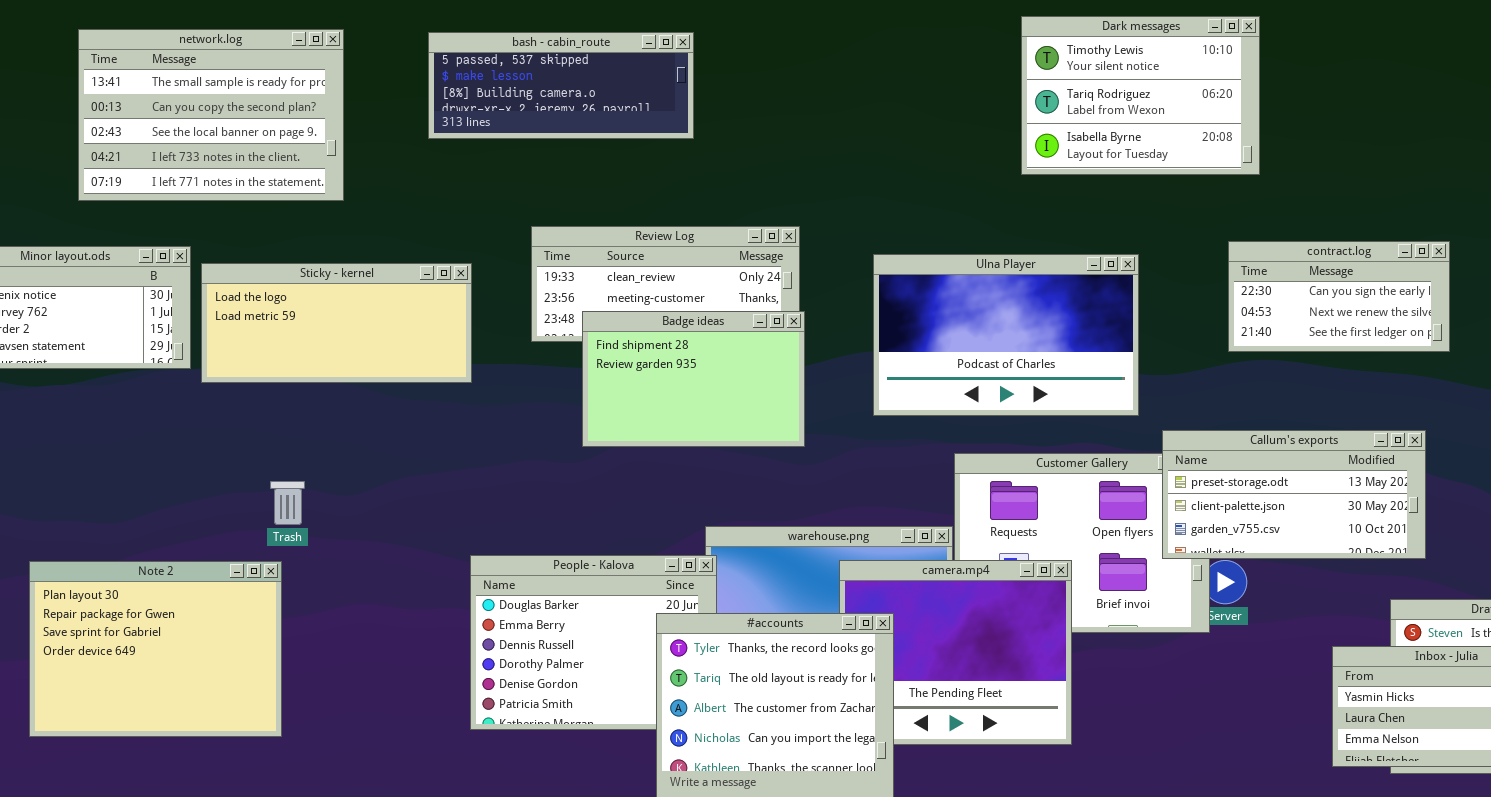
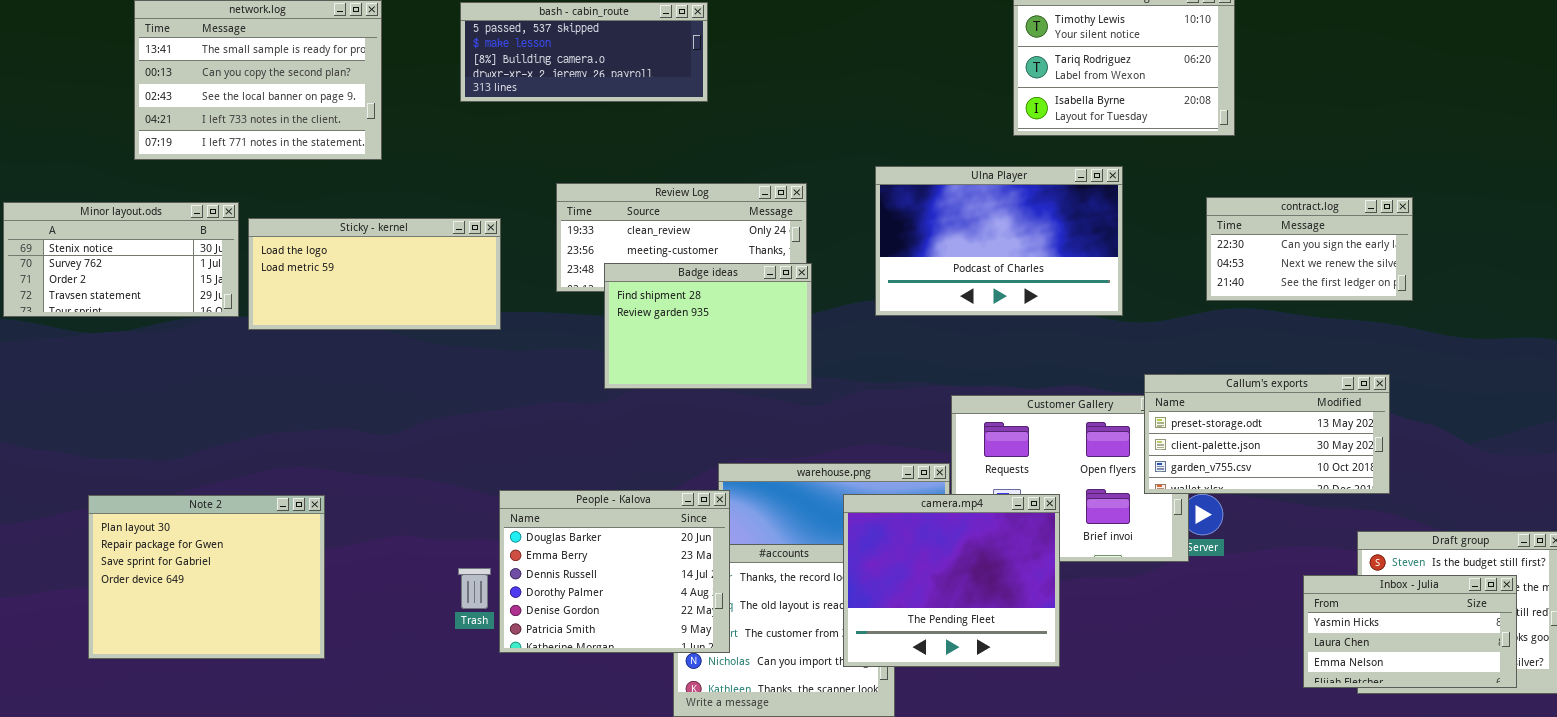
Ulna Player: [873,254,1139,416] -> [875,166,1123,316], moved
Trash: [270,481,305,525] -> [458,568,491,609], moved
People - Kalova: [470,555,717,730] -> [499,490,730,653], raised
camera.mp4: [839,560,1072,745] -> [843,494,1060,667], raised

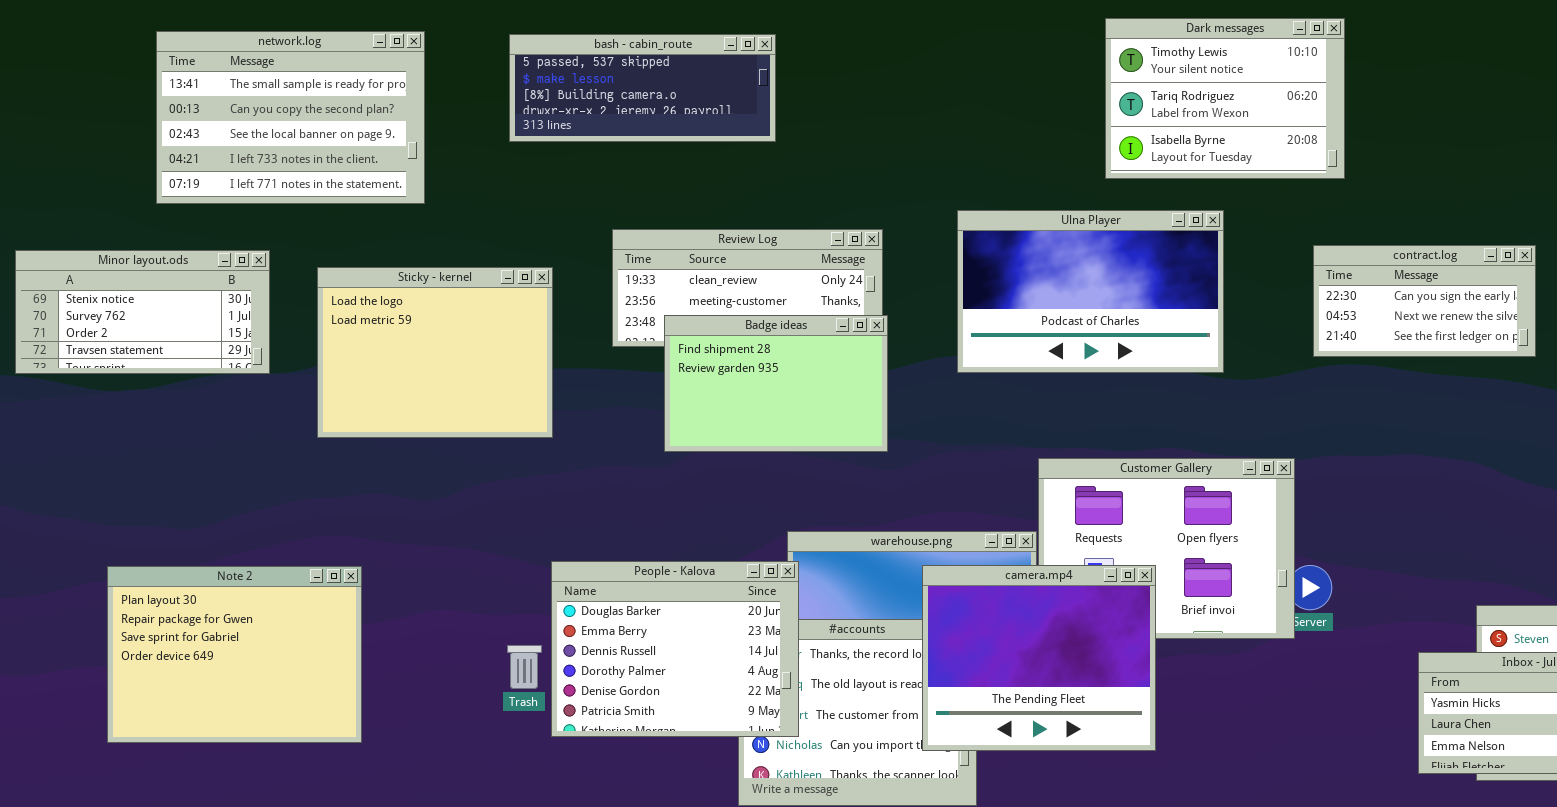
Sticky - kernel: [248,218,501,330] -> [317,267,553,438], resized
Callum's exports: [1144,374,1390,494] -> none, closed

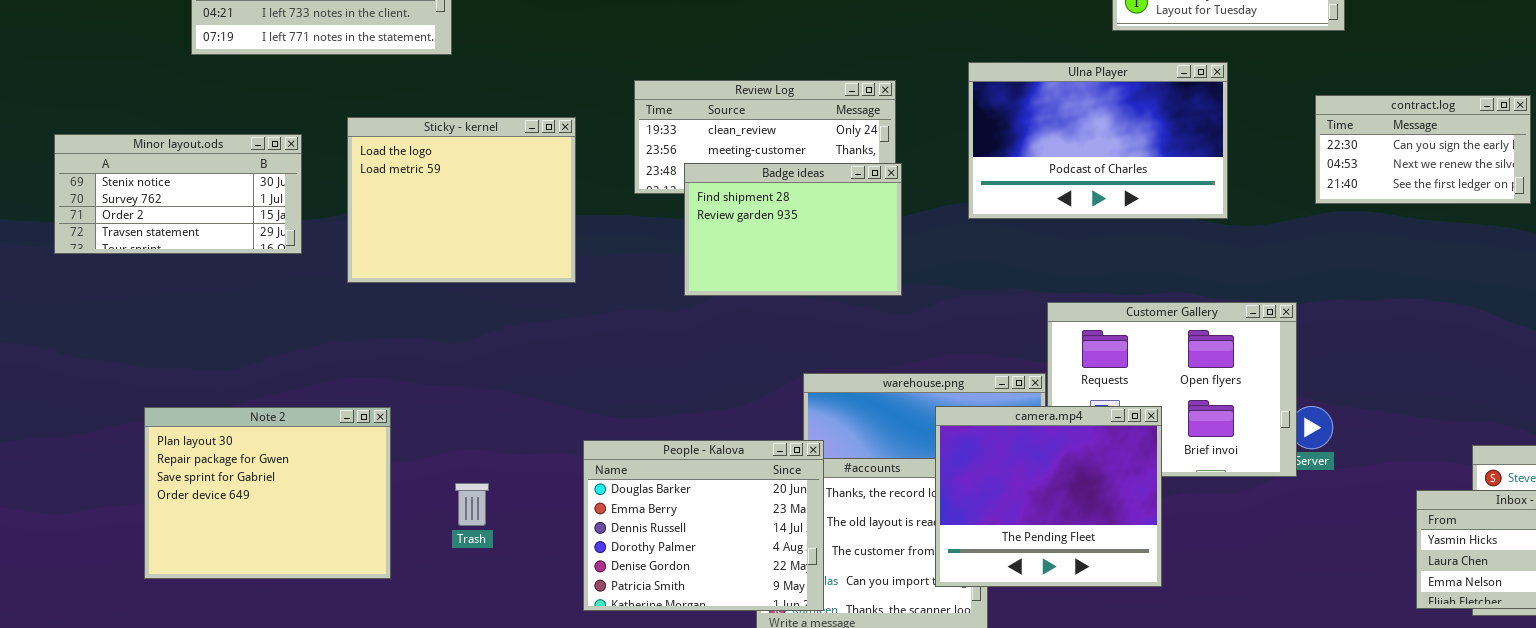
Minor layout.ods: [15,250,270,374] -> [54,134,302,254], moved
People - Kalova: [551,561,799,737] -> [583,440,824,611], moved
Trash: [507,645,542,689] -> [455,483,489,526], moved

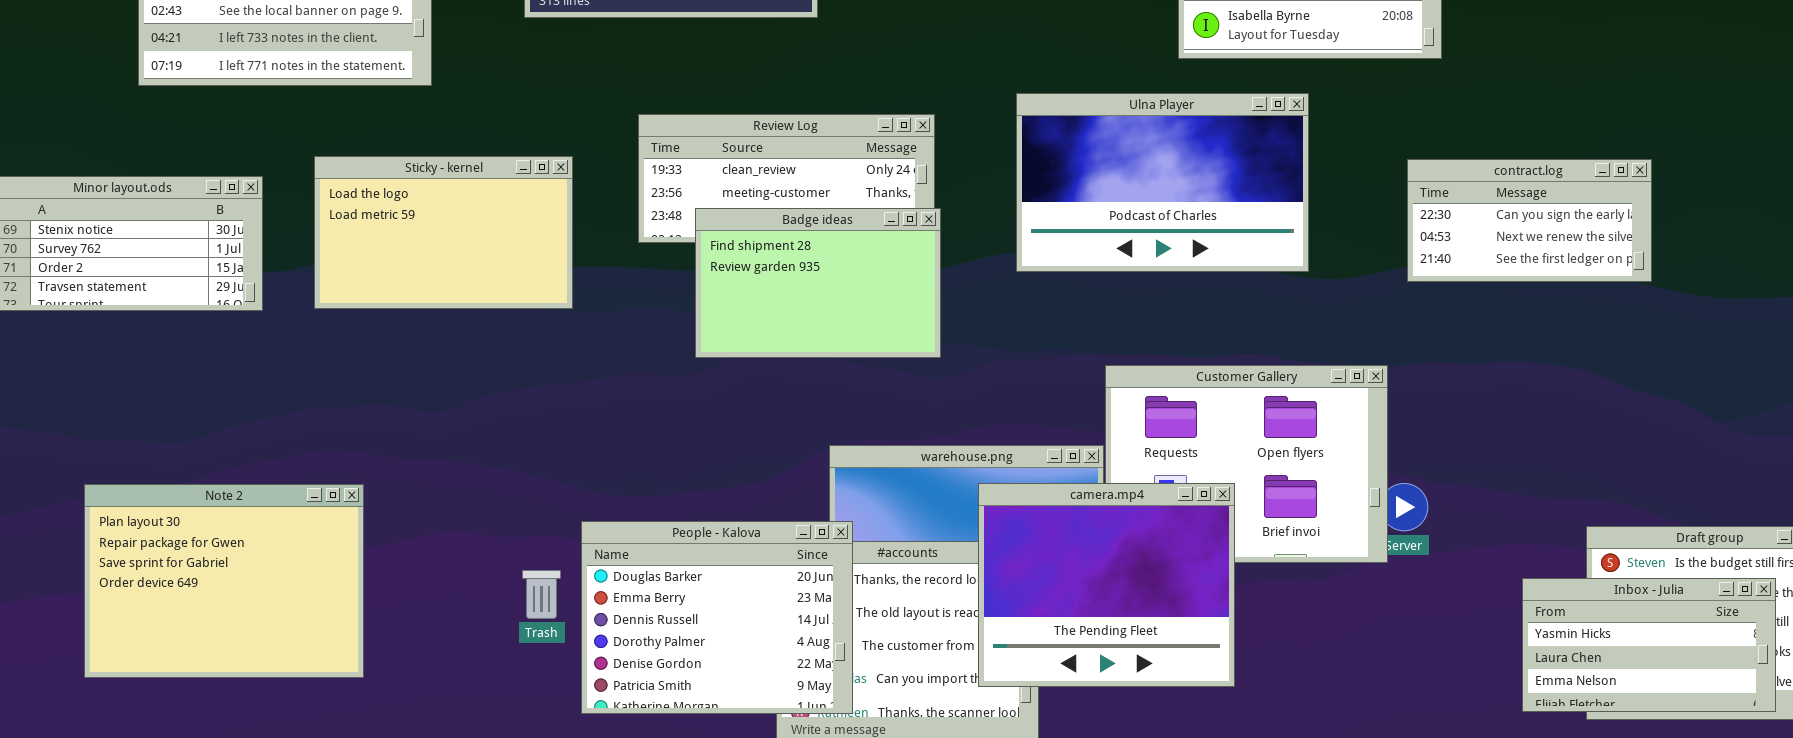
contract.log: [1315,95,1531,204] -> [1407,159,1652,282], moved
Sticky - kernel: [347,117,576,283] -> [314,156,573,309], resized
Trash: [455,483,489,526] -> [522,570,561,619], moved

